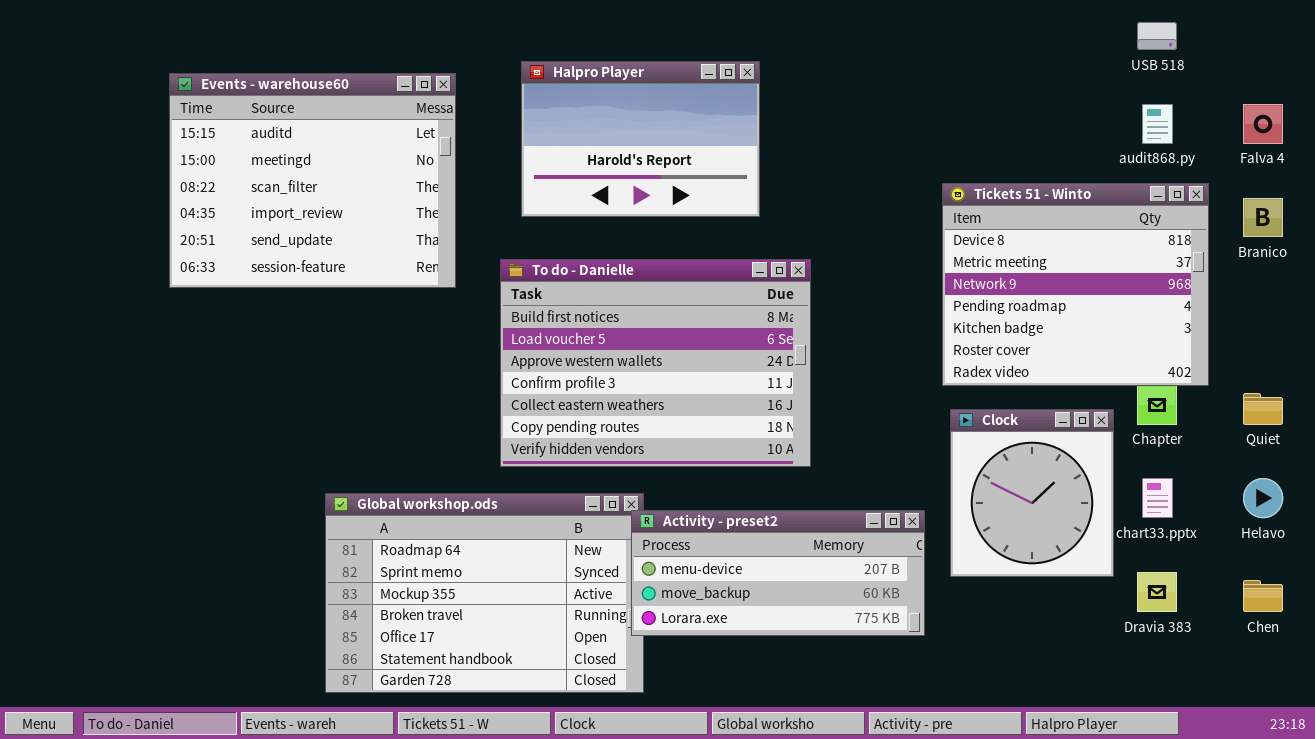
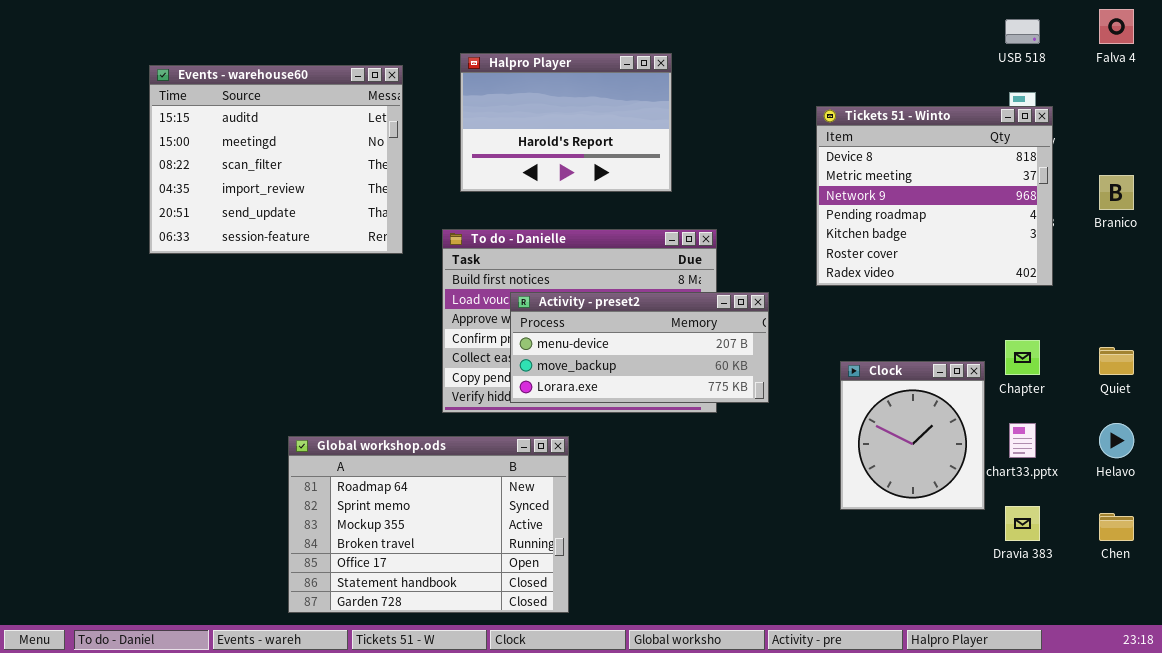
Falva 4: [1243,104,1283,144] -> [1099,9,1134,44], moved
Tickets 51 - Winto: [942,183,1209,386] -> [816,106,1053,286], moved
Activity - preset2: [631,510,925,636] -> [510,292,769,403], moved

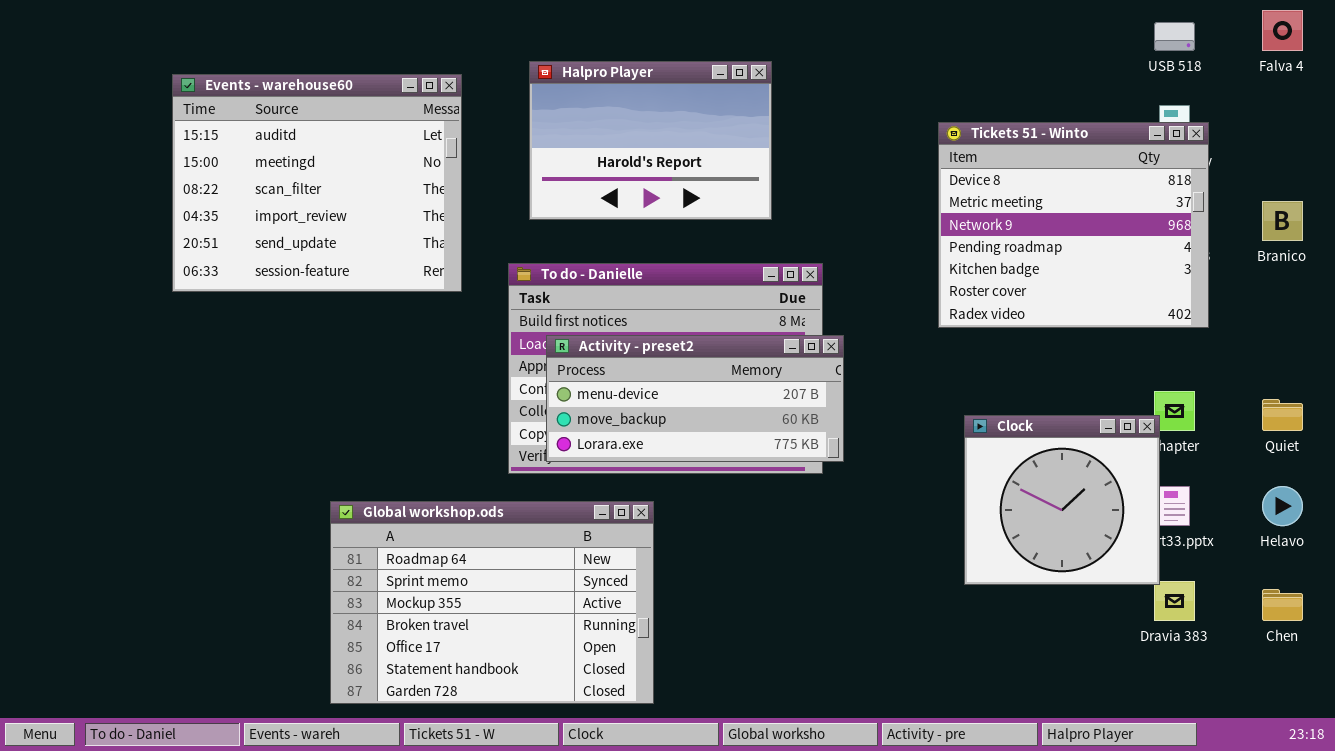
Activity - preset2: [510,292,769,403] -> [546,335,844,462], moved
Clock: [840,361,985,510] -> [964,415,1160,585], resized

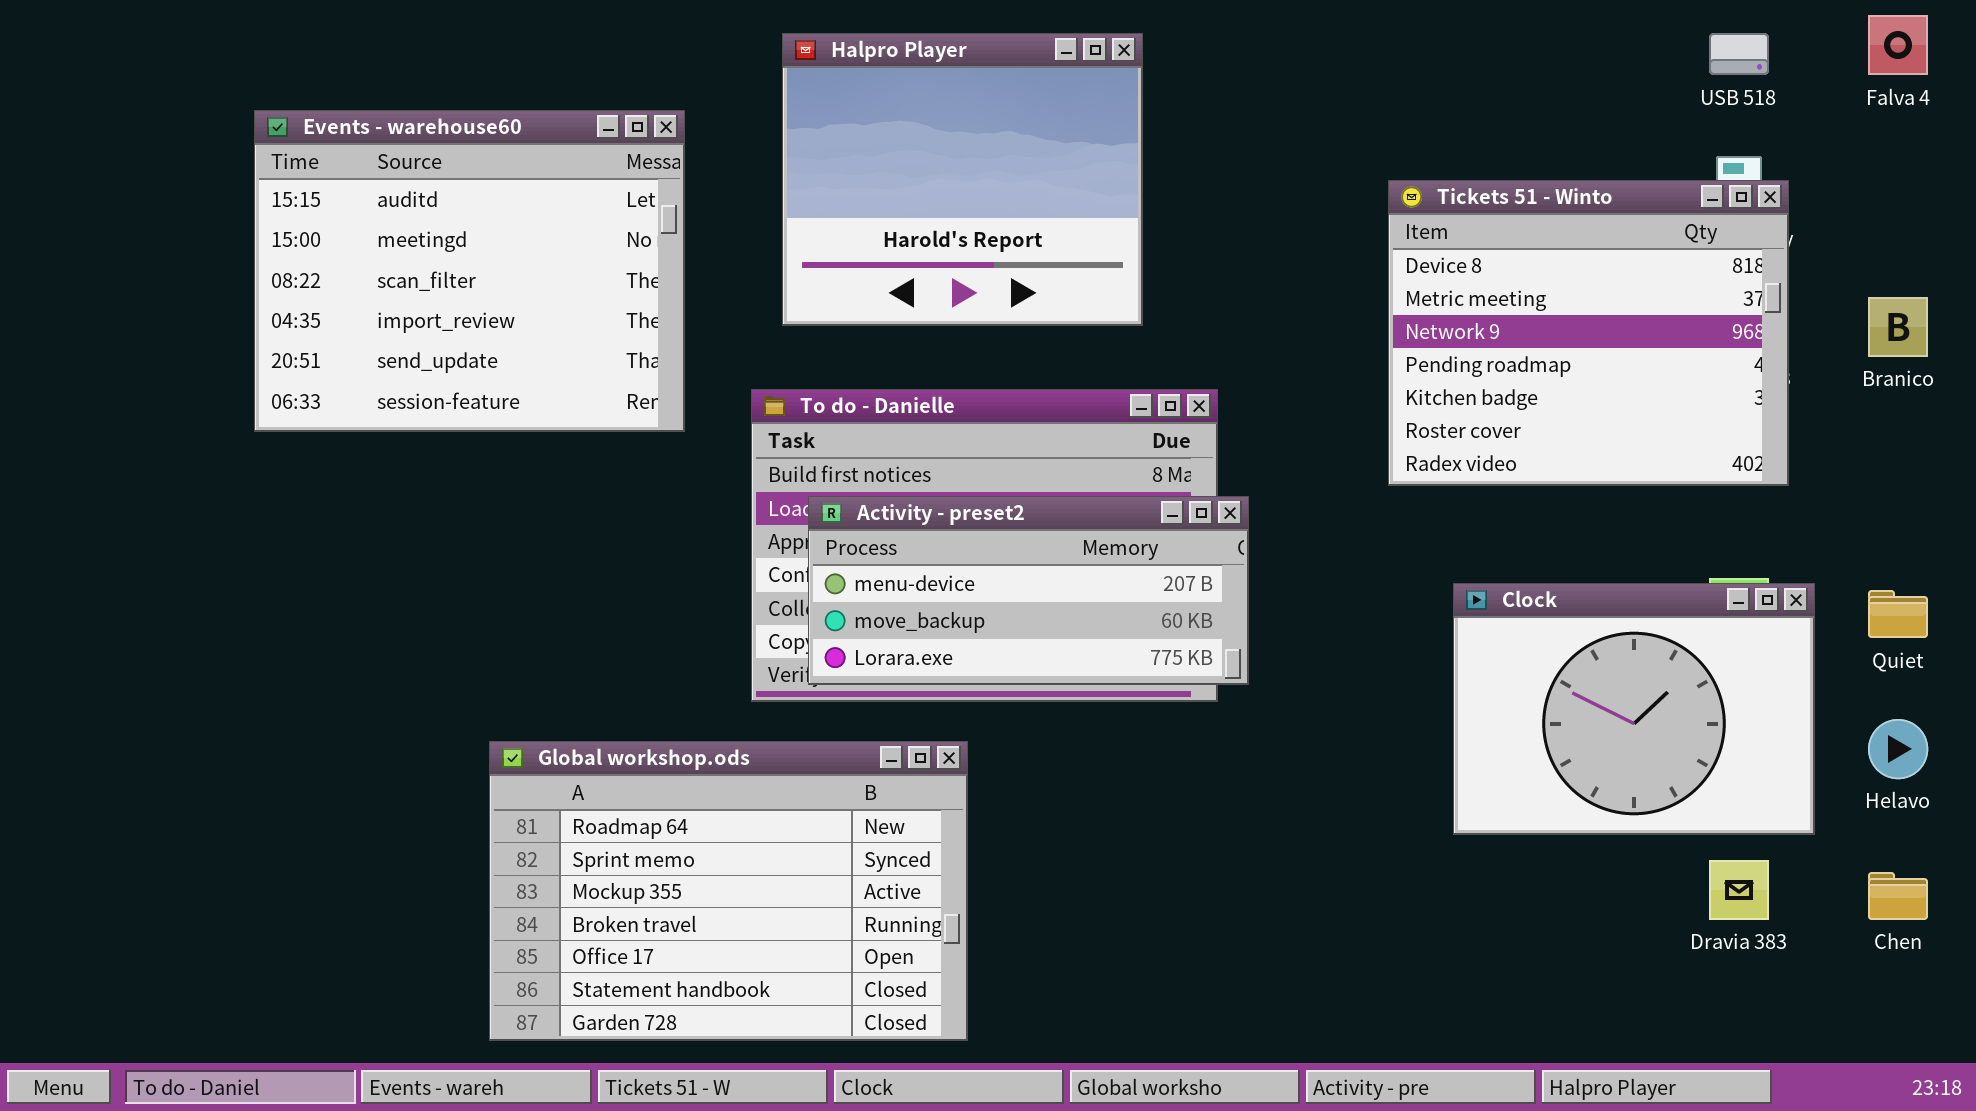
Halpro Player: [529,61,772,220] -> [782,33,1143,326], resized
Clock: [964,415,1160,585] -> [1453,583,1815,835], moved, resized

